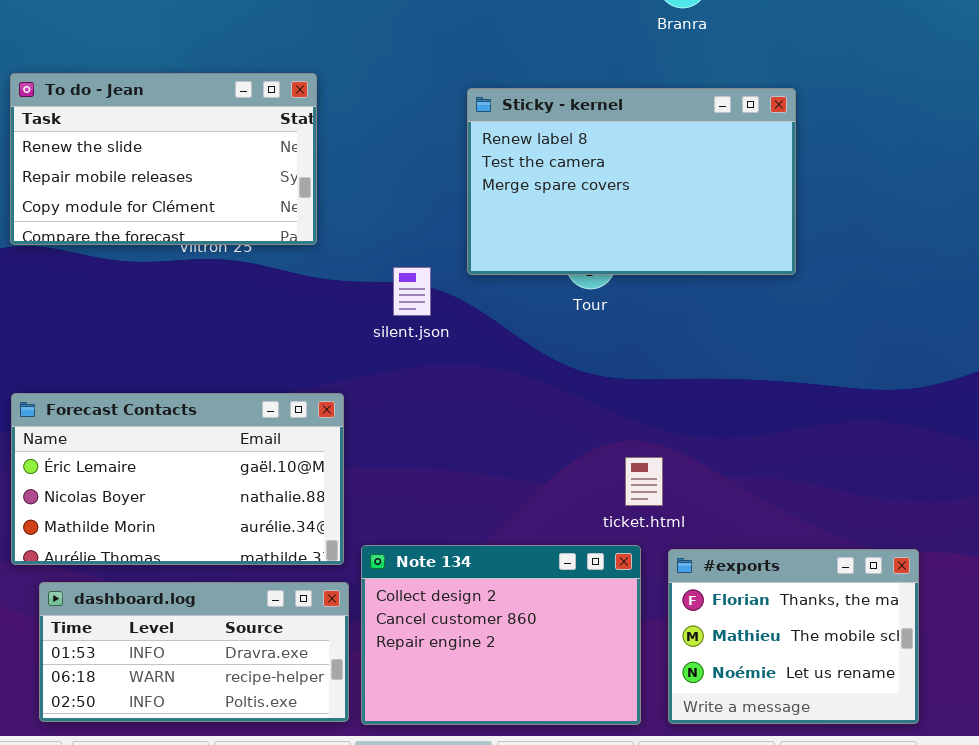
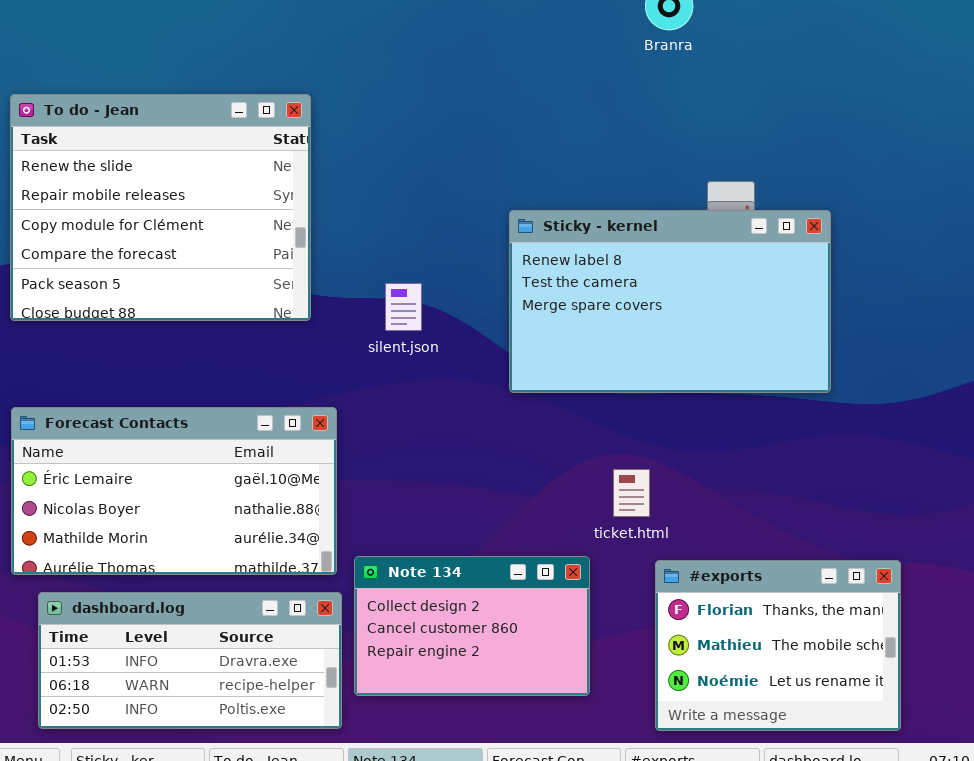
To do - Jean: [10,73,317,245] -> [10,94,311,321], resized
Sticky - kernel: [467,88,796,275] -> [509,210,831,393], moved
Note 134: [361,545,641,725] -> [354,556,590,696], resized

